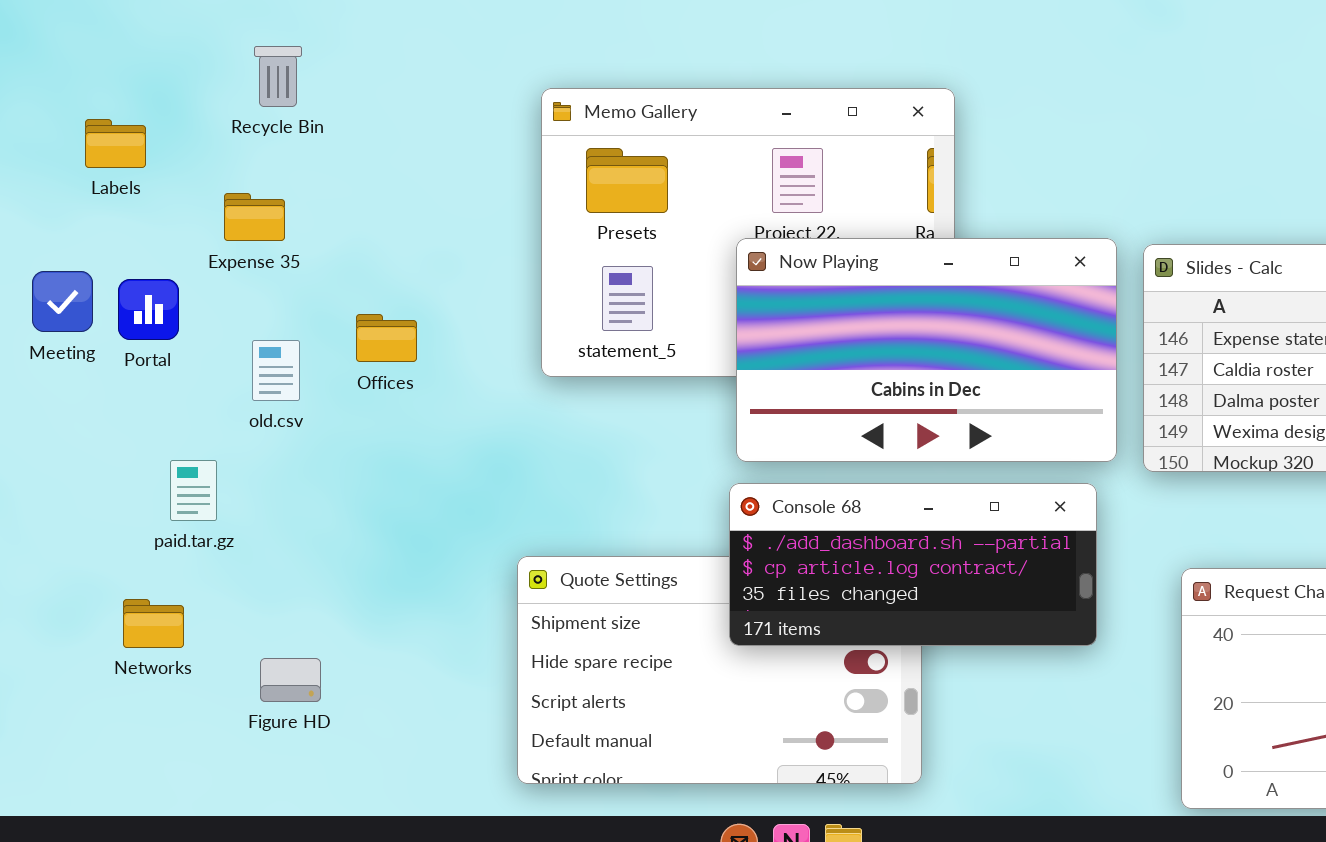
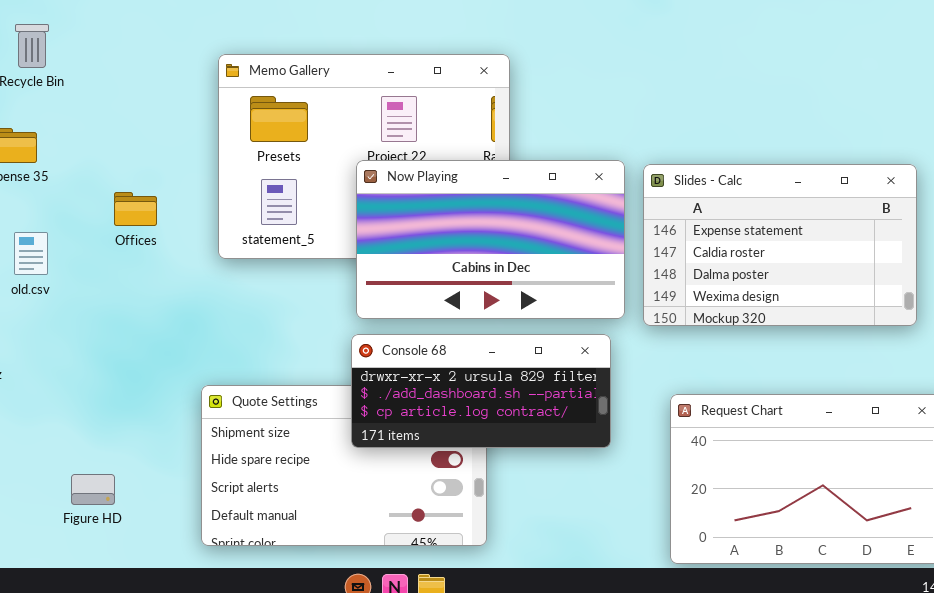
Offices: [356,314,417,362] -> [114,192,157,226], moved
Console 68: [729,483,1097,646] -> [351,334,611,448], scrolled up 1 row
Figure HD: [260,658,321,702] -> [71,474,115,505], moved

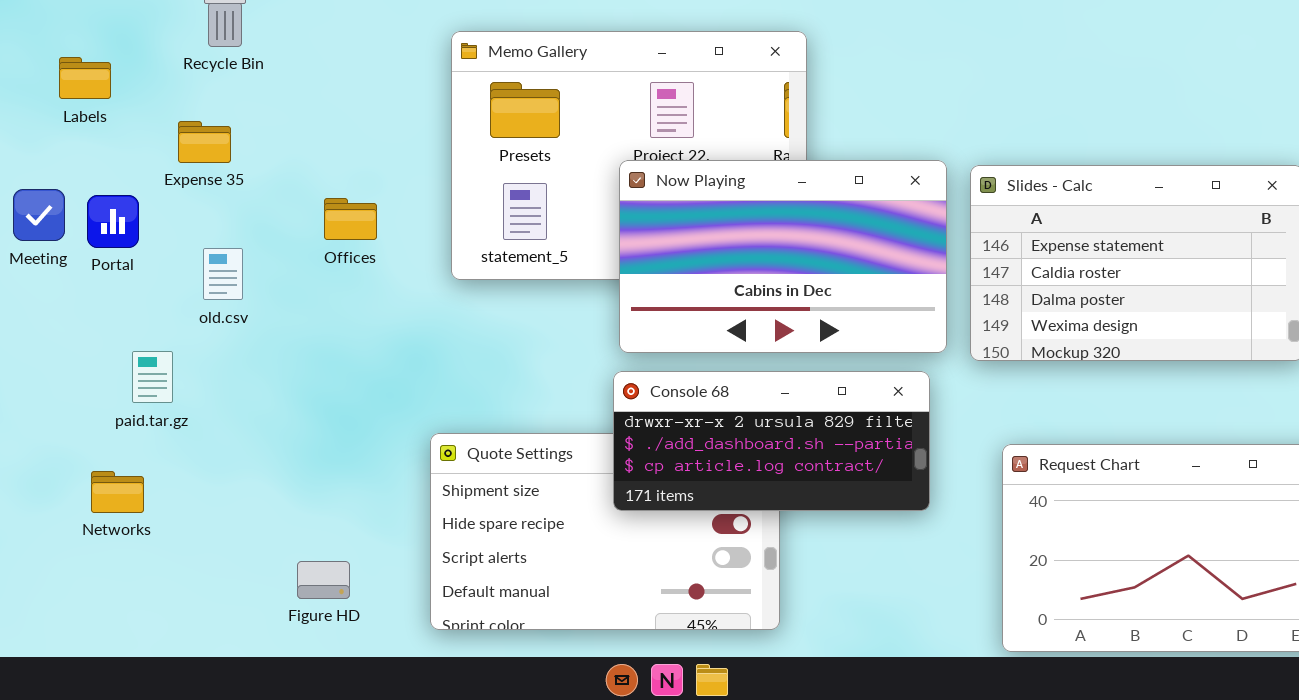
Figure HD: [71,474,115,505] -> [297,561,350,599], moved

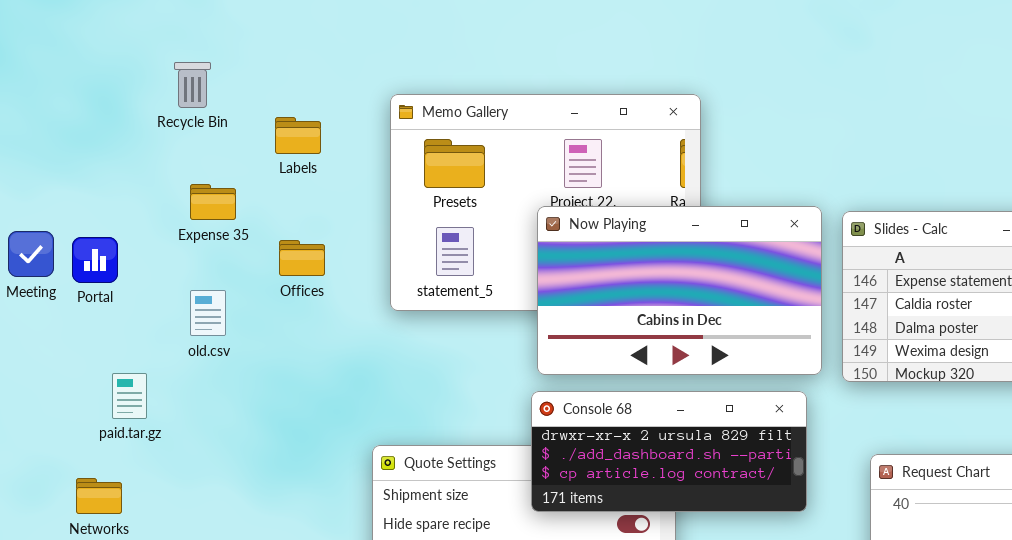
Labels: [59,57,111,99] -> [275,117,321,154], moved
Expense 35: [178,121,231,163] -> [190,184,236,220], moved
old.csv: [203,248,243,300] -> [190,290,226,336], moved

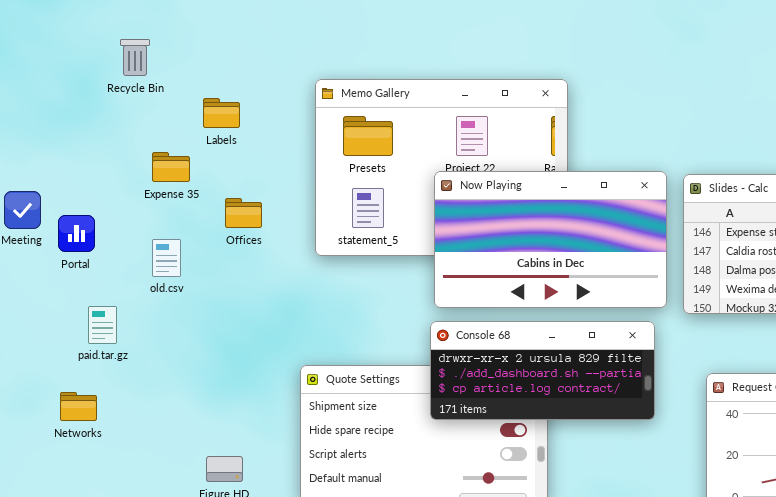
Recycle Bin: [174,62,211,108] -> [120,39,150,76], moved
Labels: [275,117,321,154] -> [203,98,240,128], moved
Portal: [72,237,118,283] -> [58,215,95,252], moved

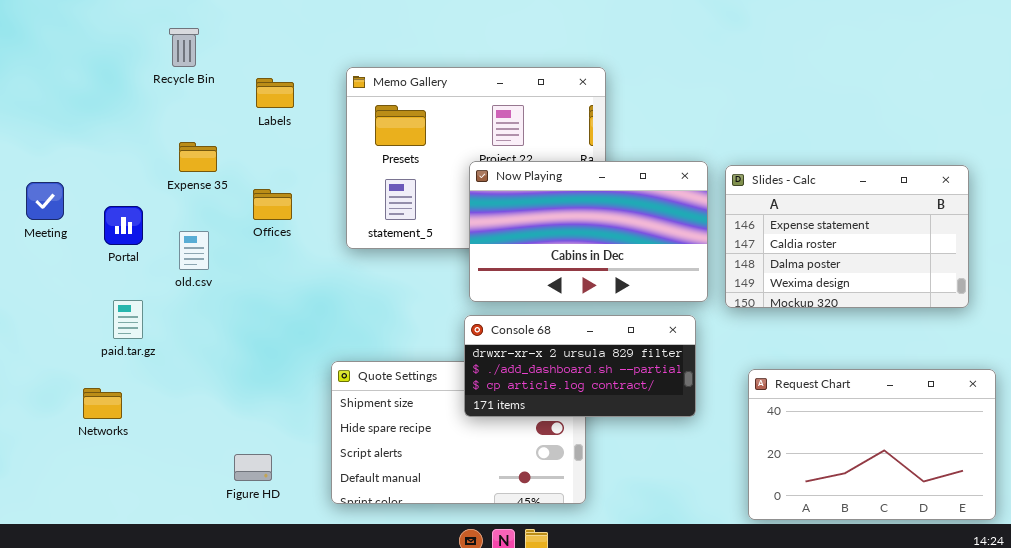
Recycle Bin: [120,39,150,76] -> [169,28,199,67], moved
Labels: [203,98,240,128] -> [256,78,294,108], moved
Portal: [58,215,95,252] -> [104,206,143,245], moved

